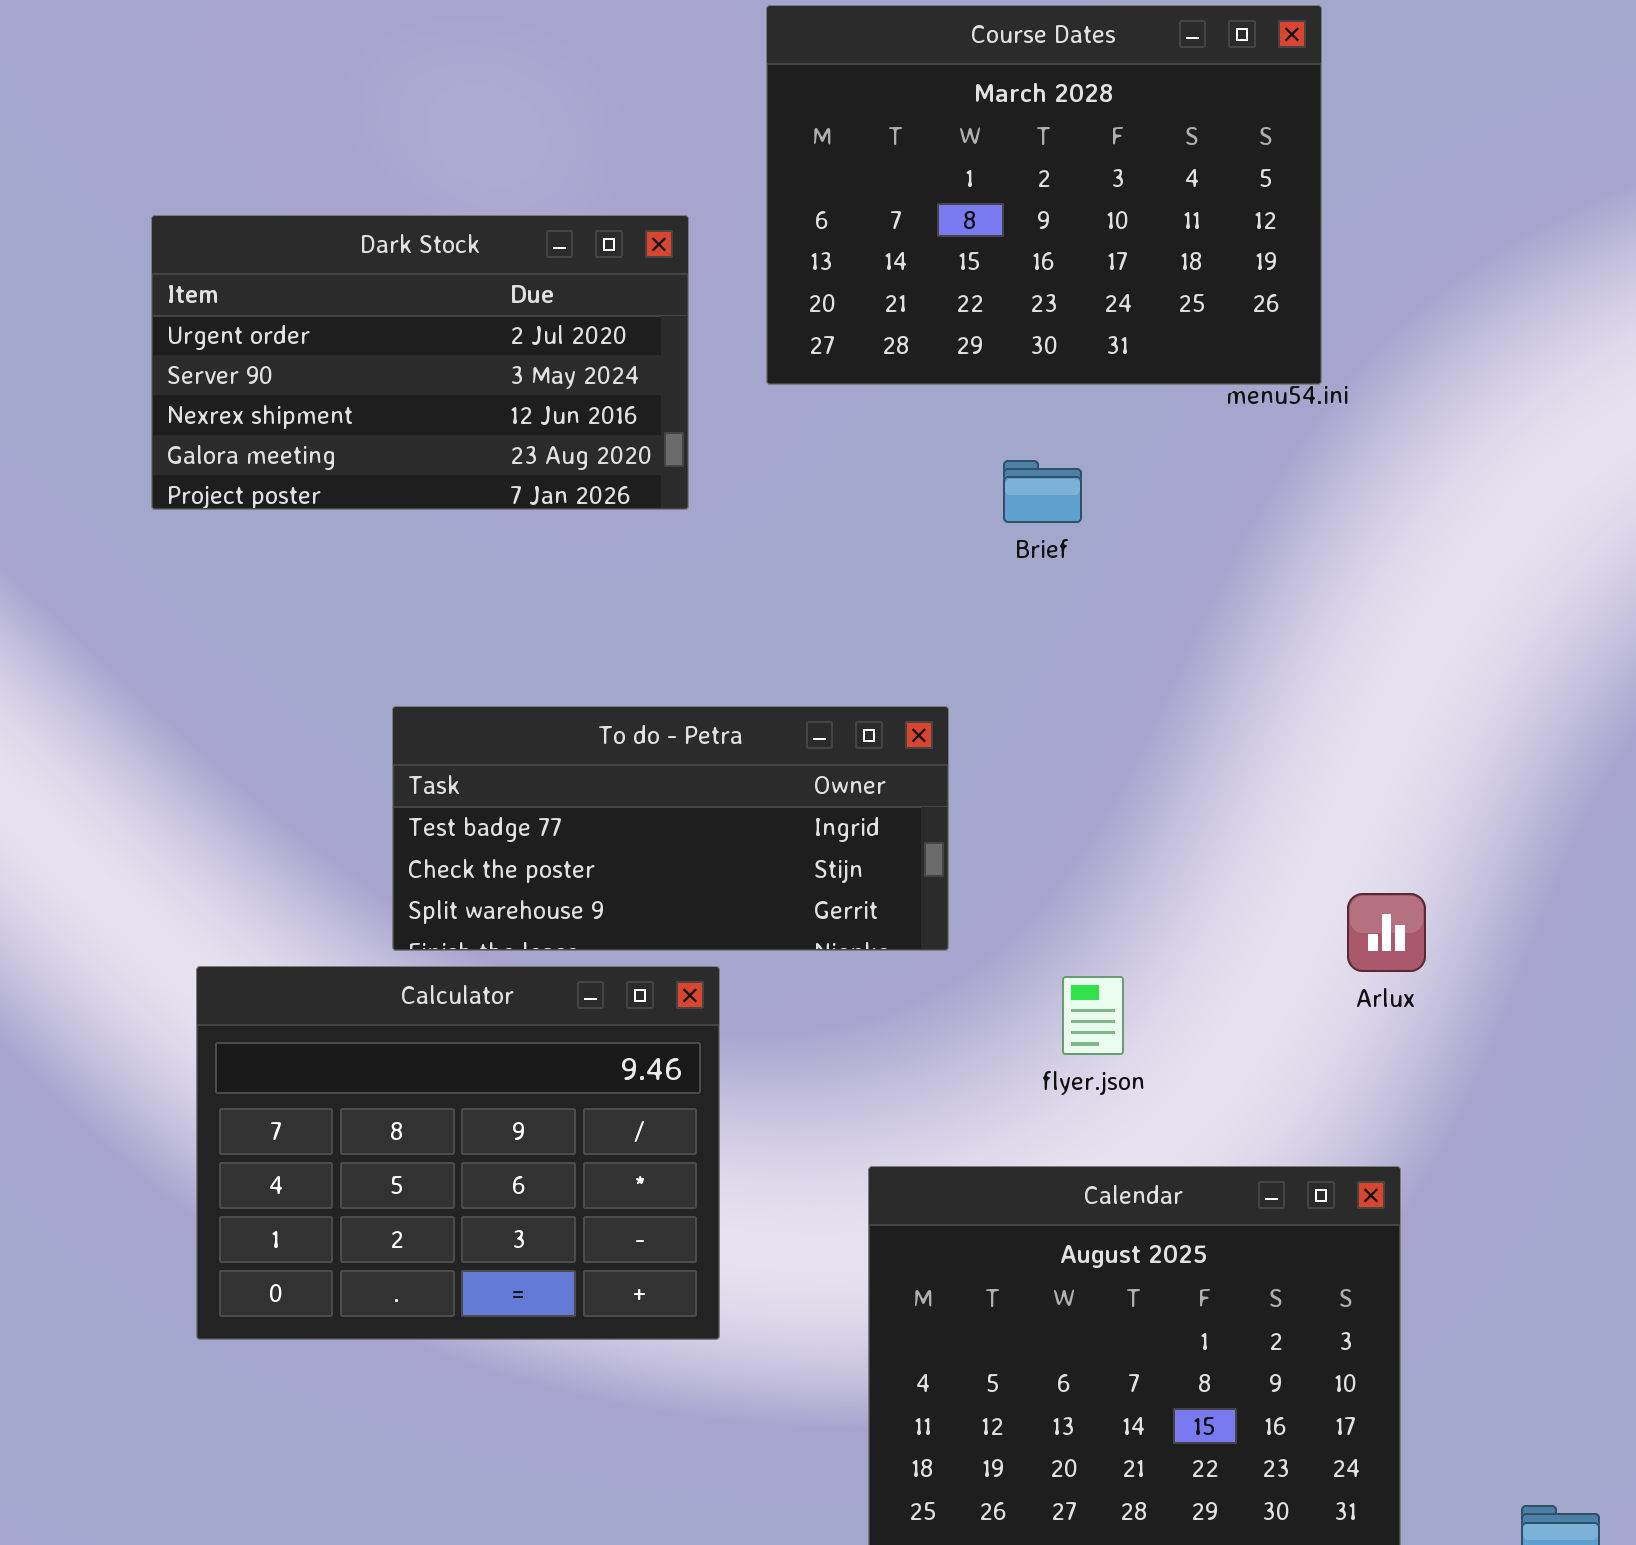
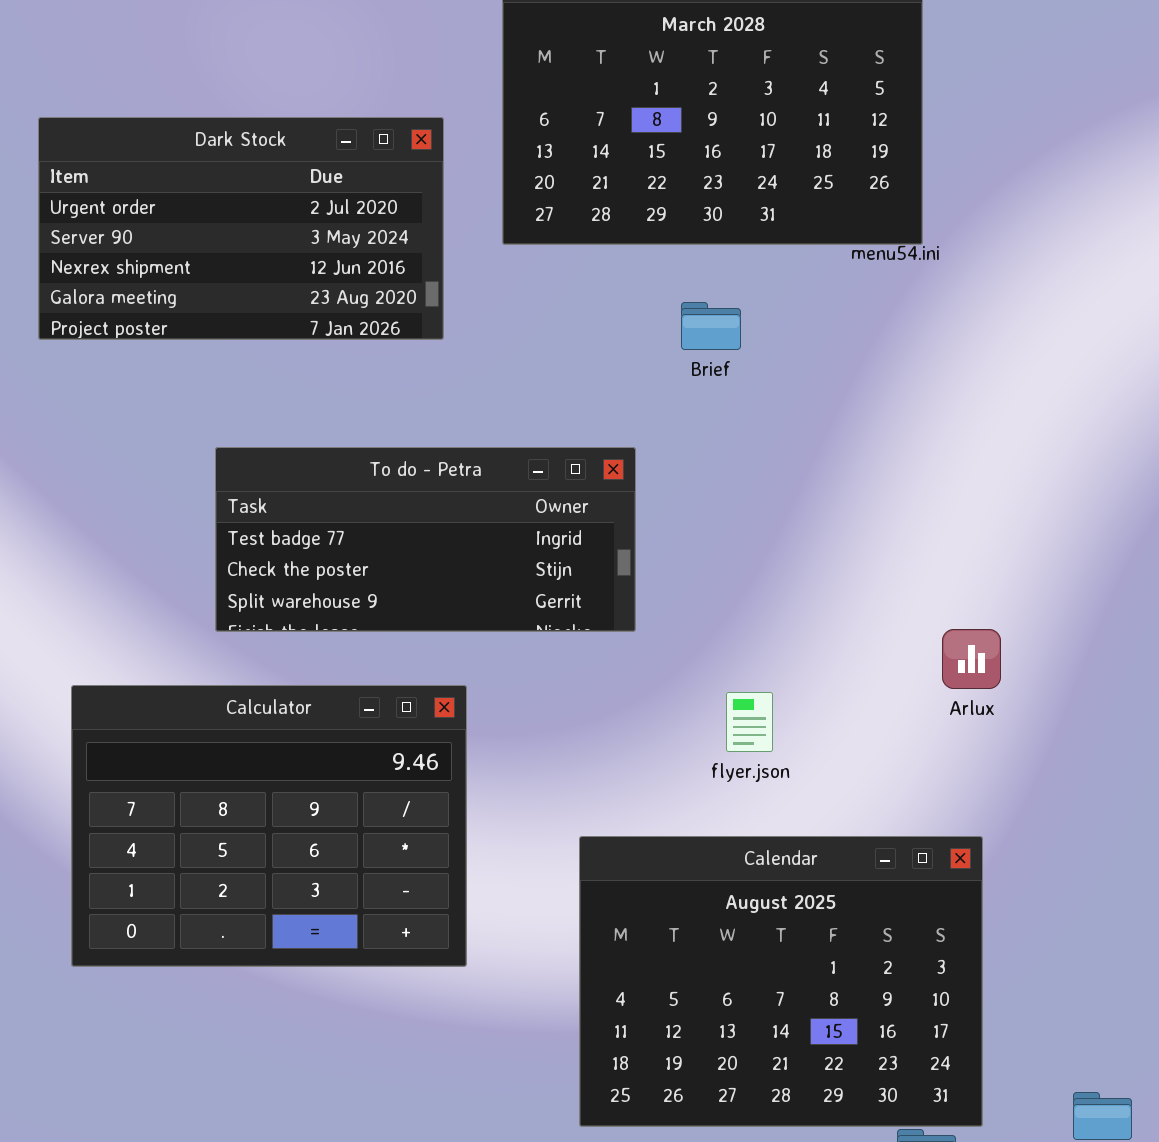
To do - Petra: [392,706,949,951] -> [215,447,636,632], moved

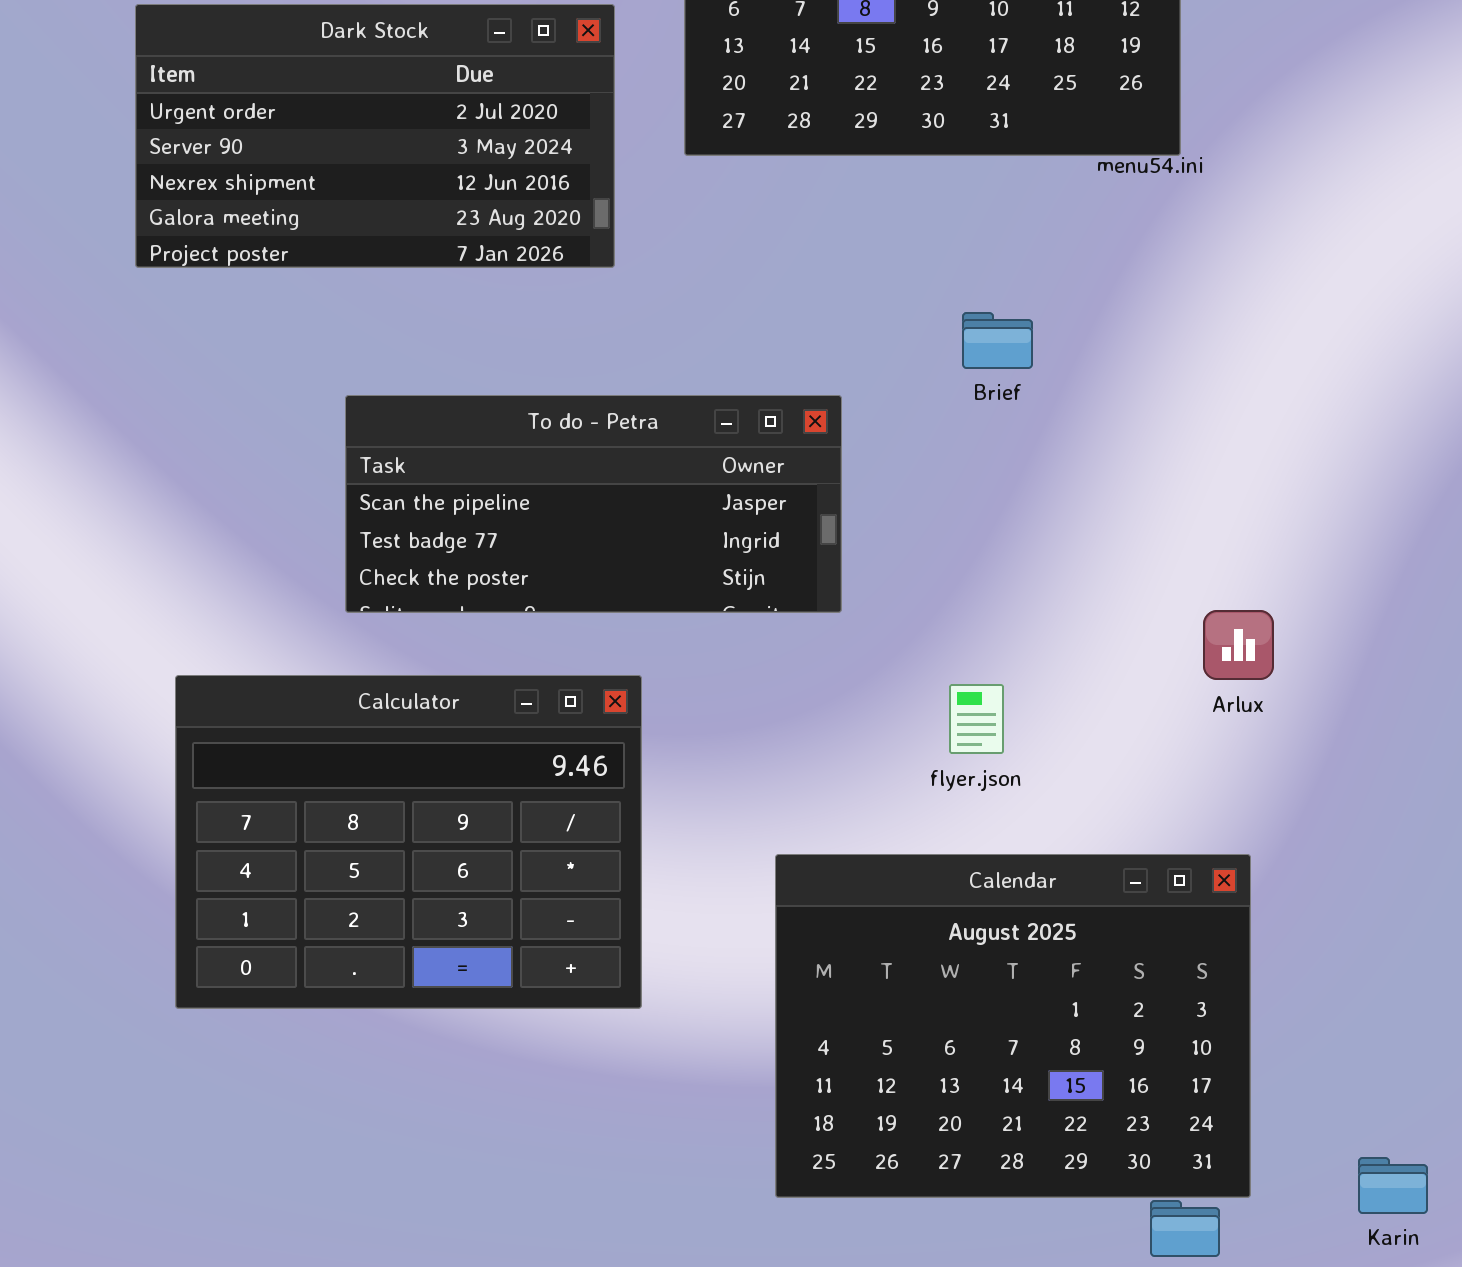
Brief: [681,302,741,350] -> [962,312,1033,369], moved
To do - Petra: [215,447,636,632] -> [345,395,842,613], scrolled up 1 row

